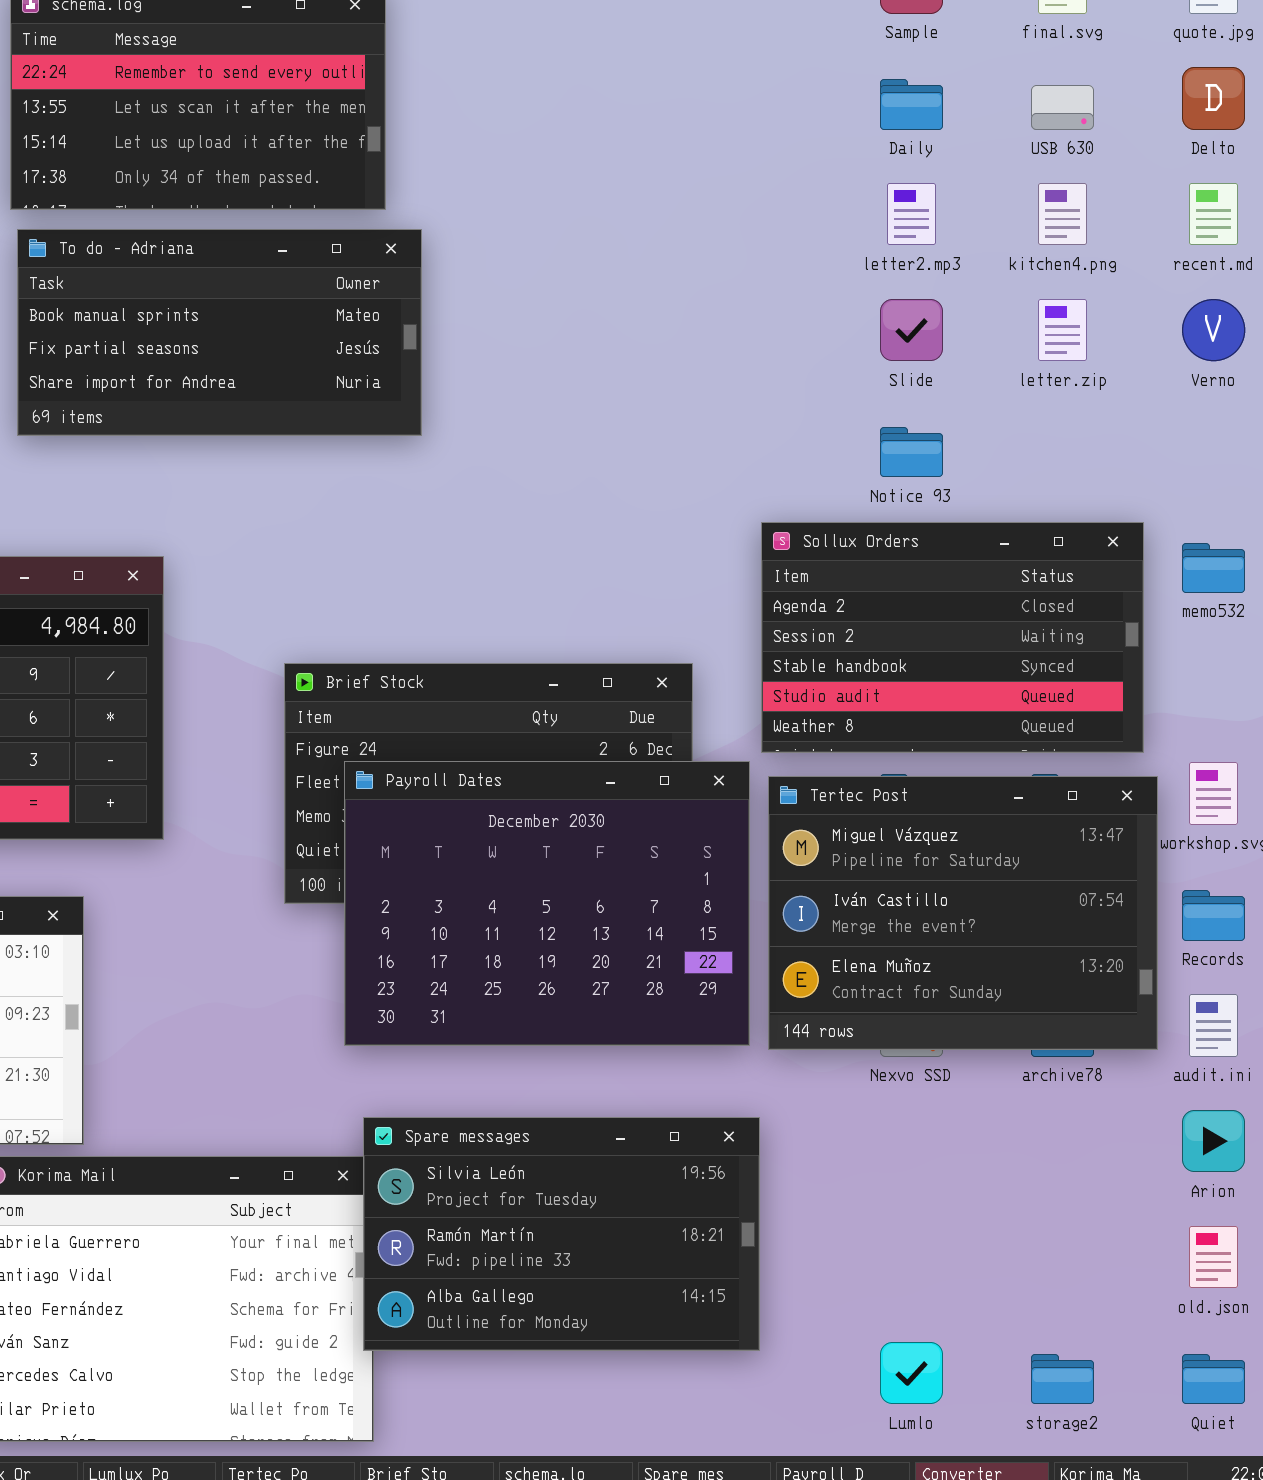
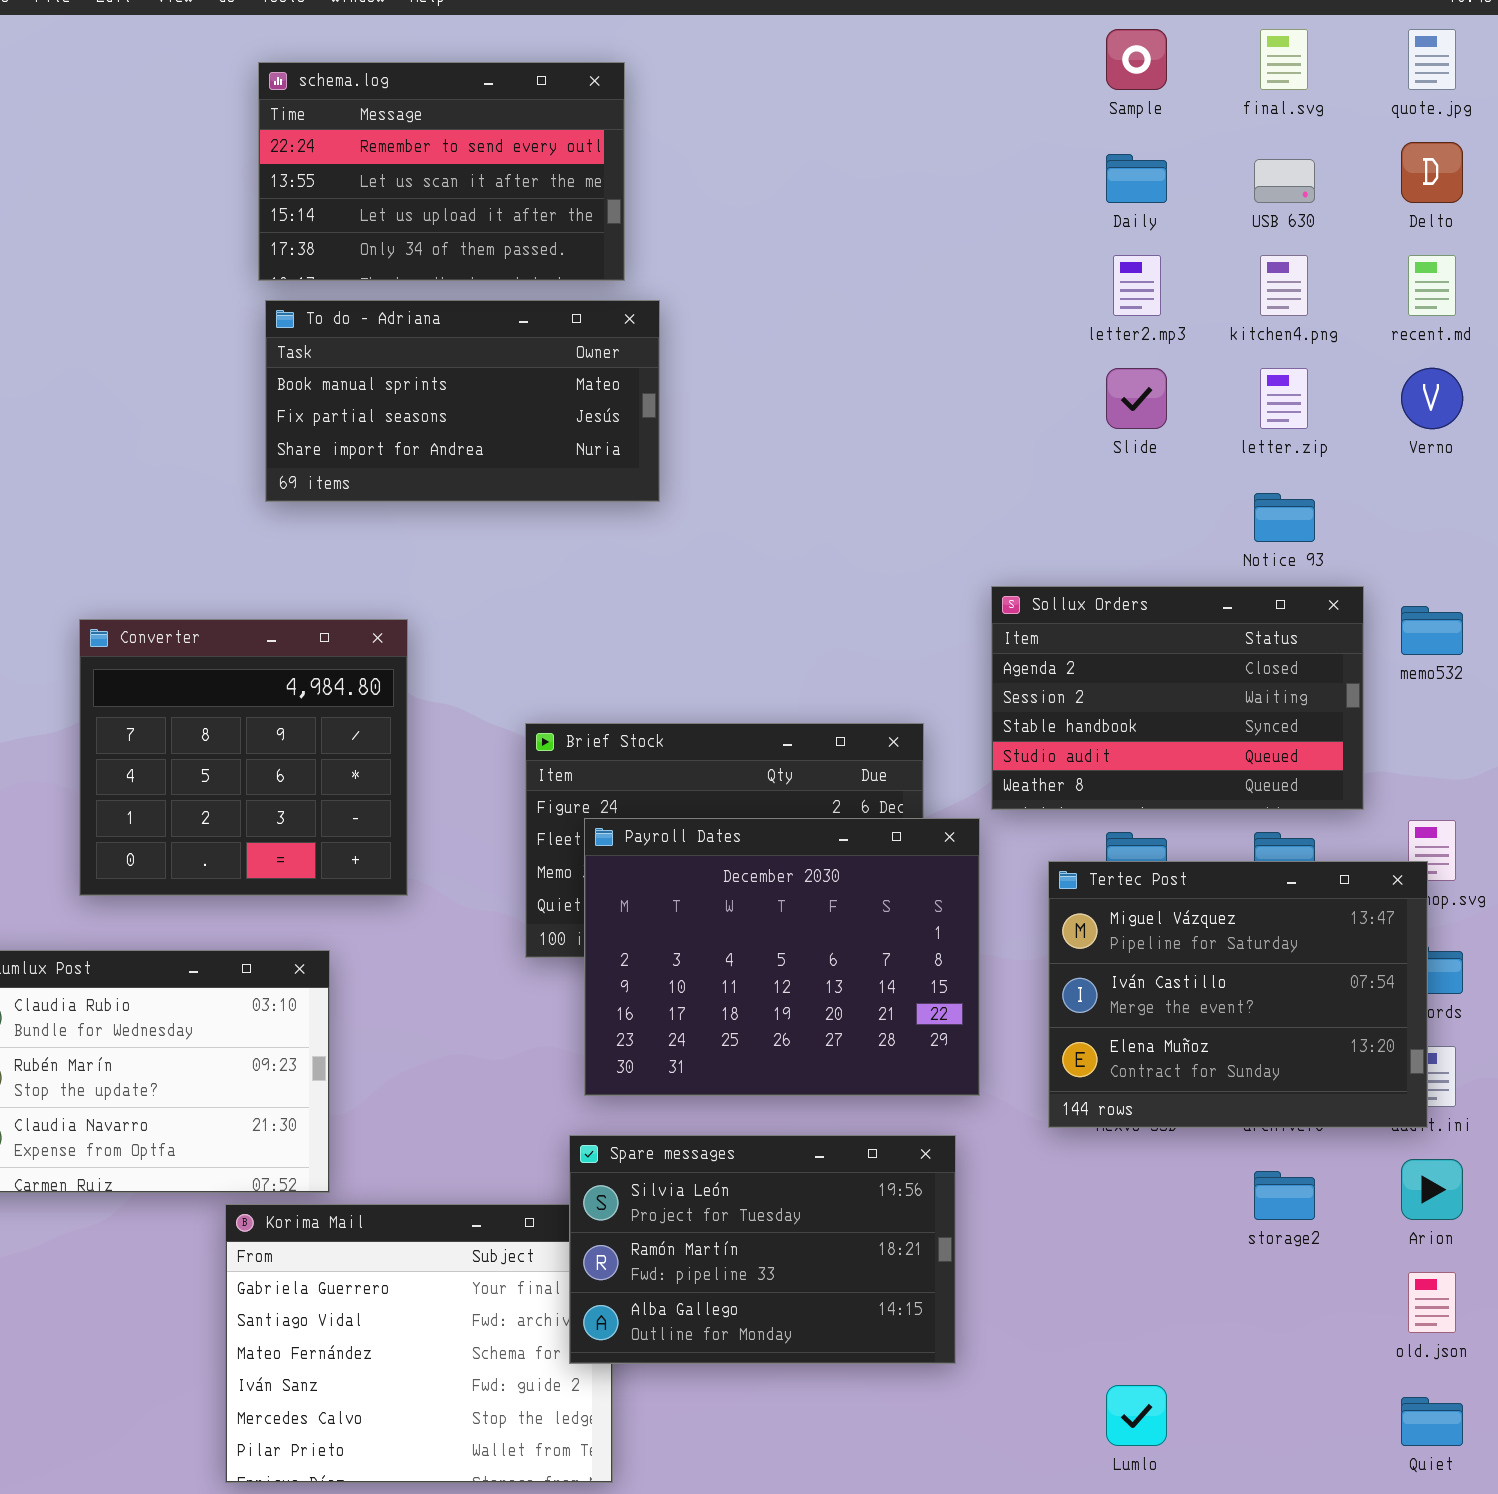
Notice 93: [880,427,943,477] -> [1254,493,1315,542], moved
Tertec Post: [768,776,1158,1050] -> [1048,861,1428,1128], moved
Spare messages: [363,1117,760,1351] -> [569,1135,956,1364], moved
storage2: [1031,1354,1094,1404] -> [1254,1171,1315,1220], moved

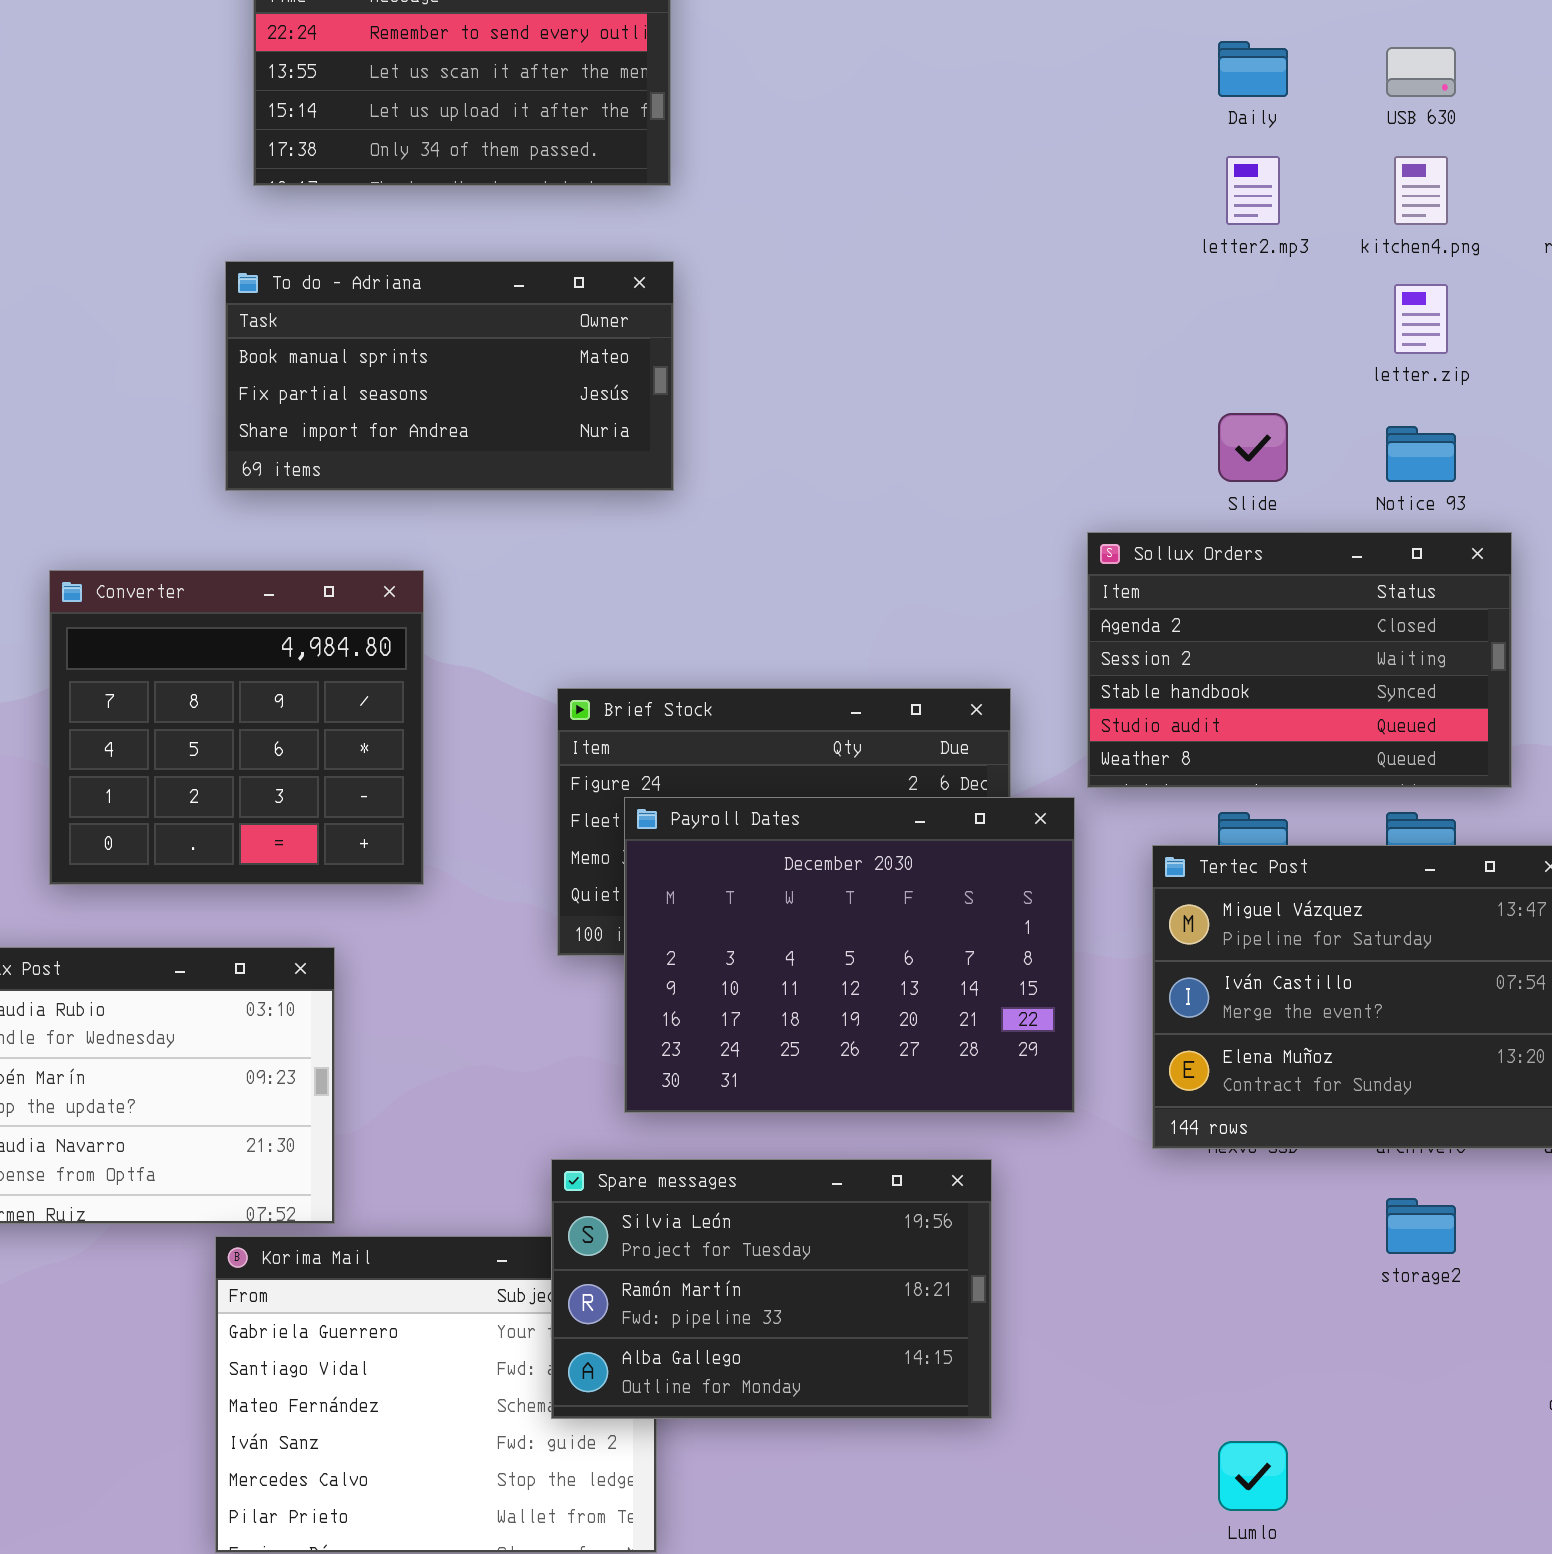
To do - Adriana: [265,300,660,502] -> [225,261,674,491], moved
Slide: [1106,368,1167,429] -> [1218,413,1288,482], moved
Spare messages: [569,1135,956,1364] -> [551,1159,992,1419], moved

